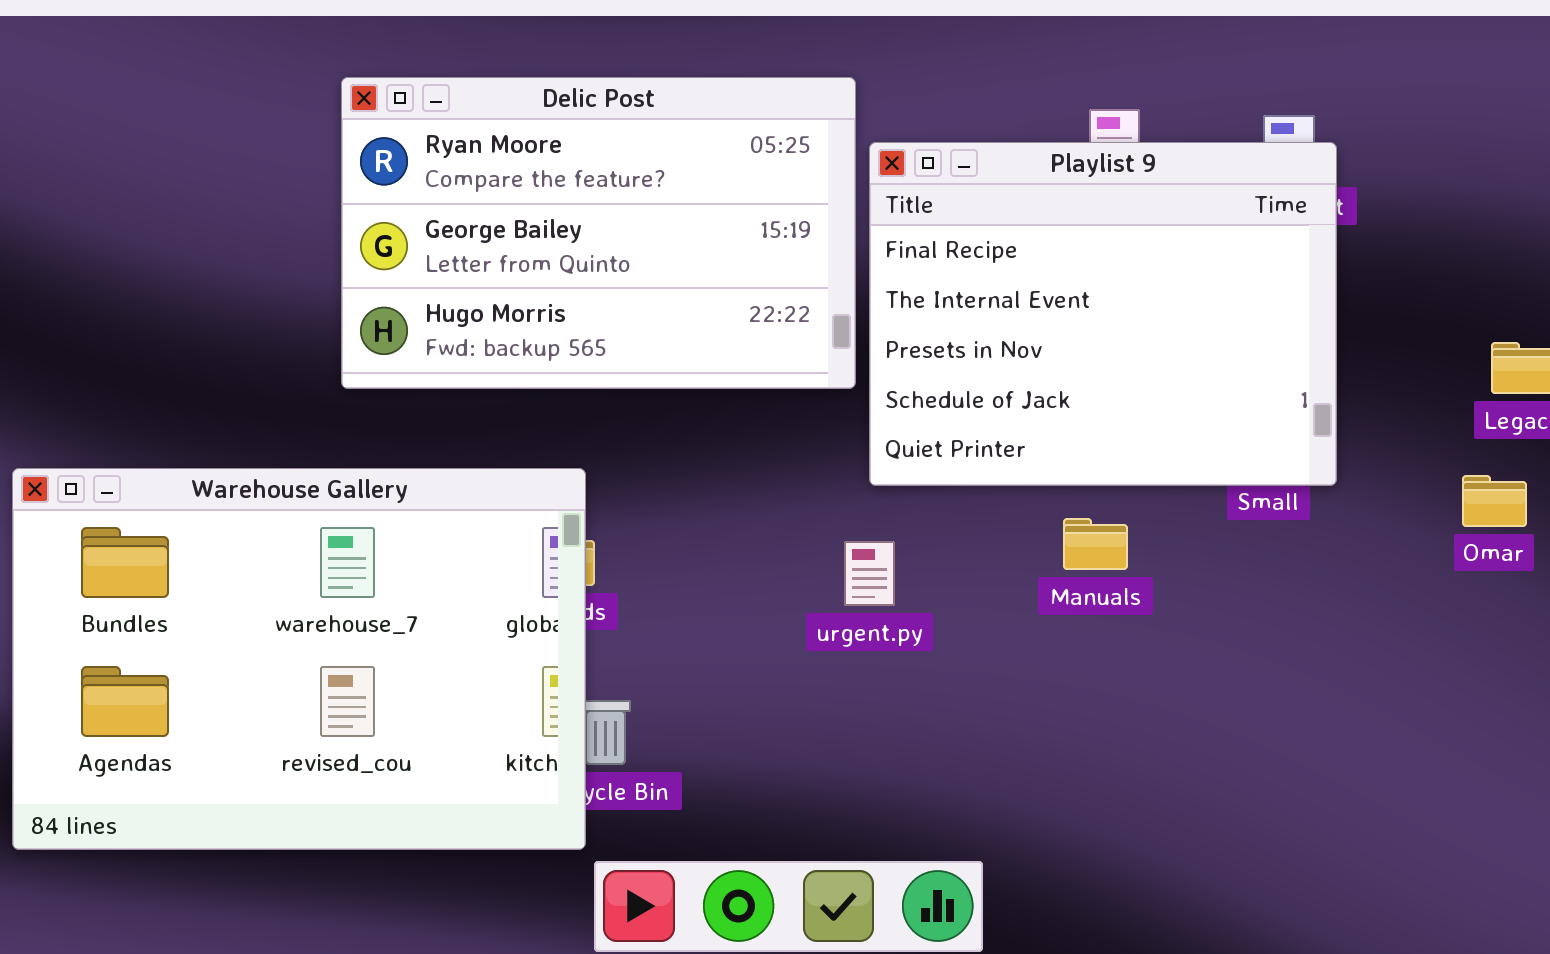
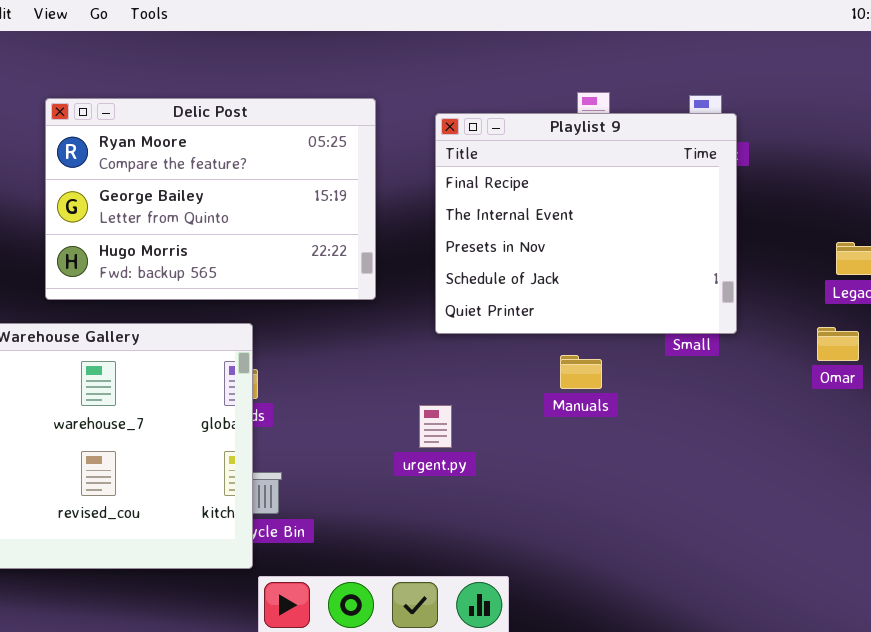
Delic Post: [341,77,856,389] -> [45,98,376,300], moved
urgent.py: [844,541,895,606] -> [419,405,452,448], moved

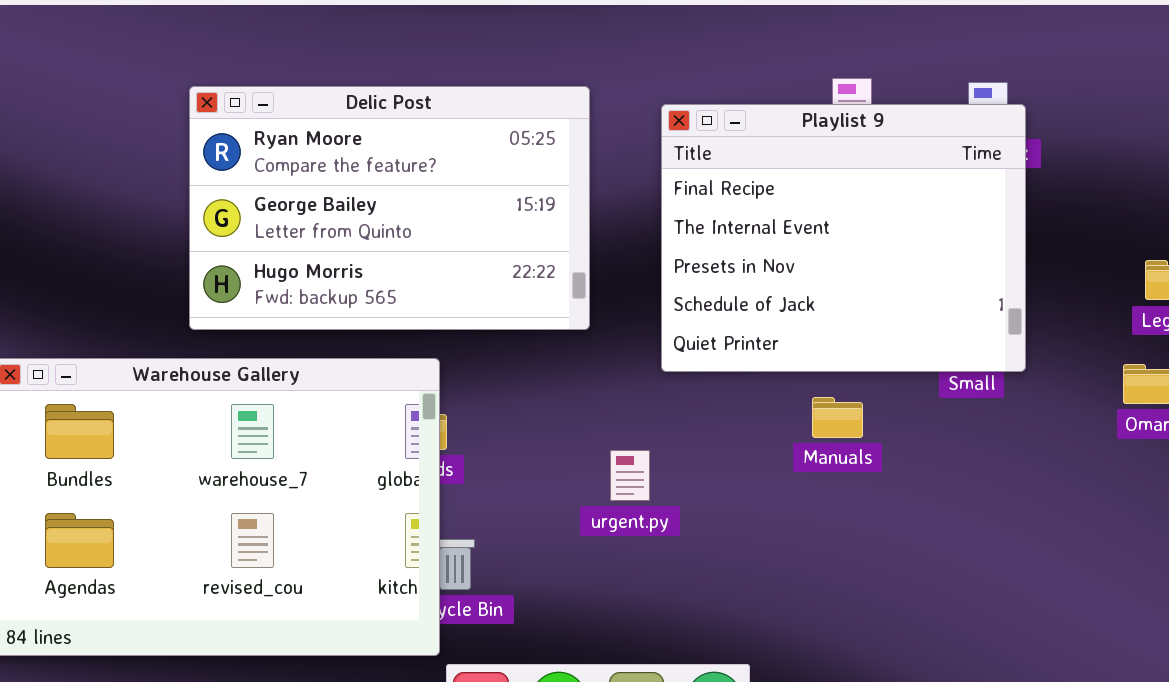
urgent.py: [419,405,452,448] -> [610,450,650,501], moved

